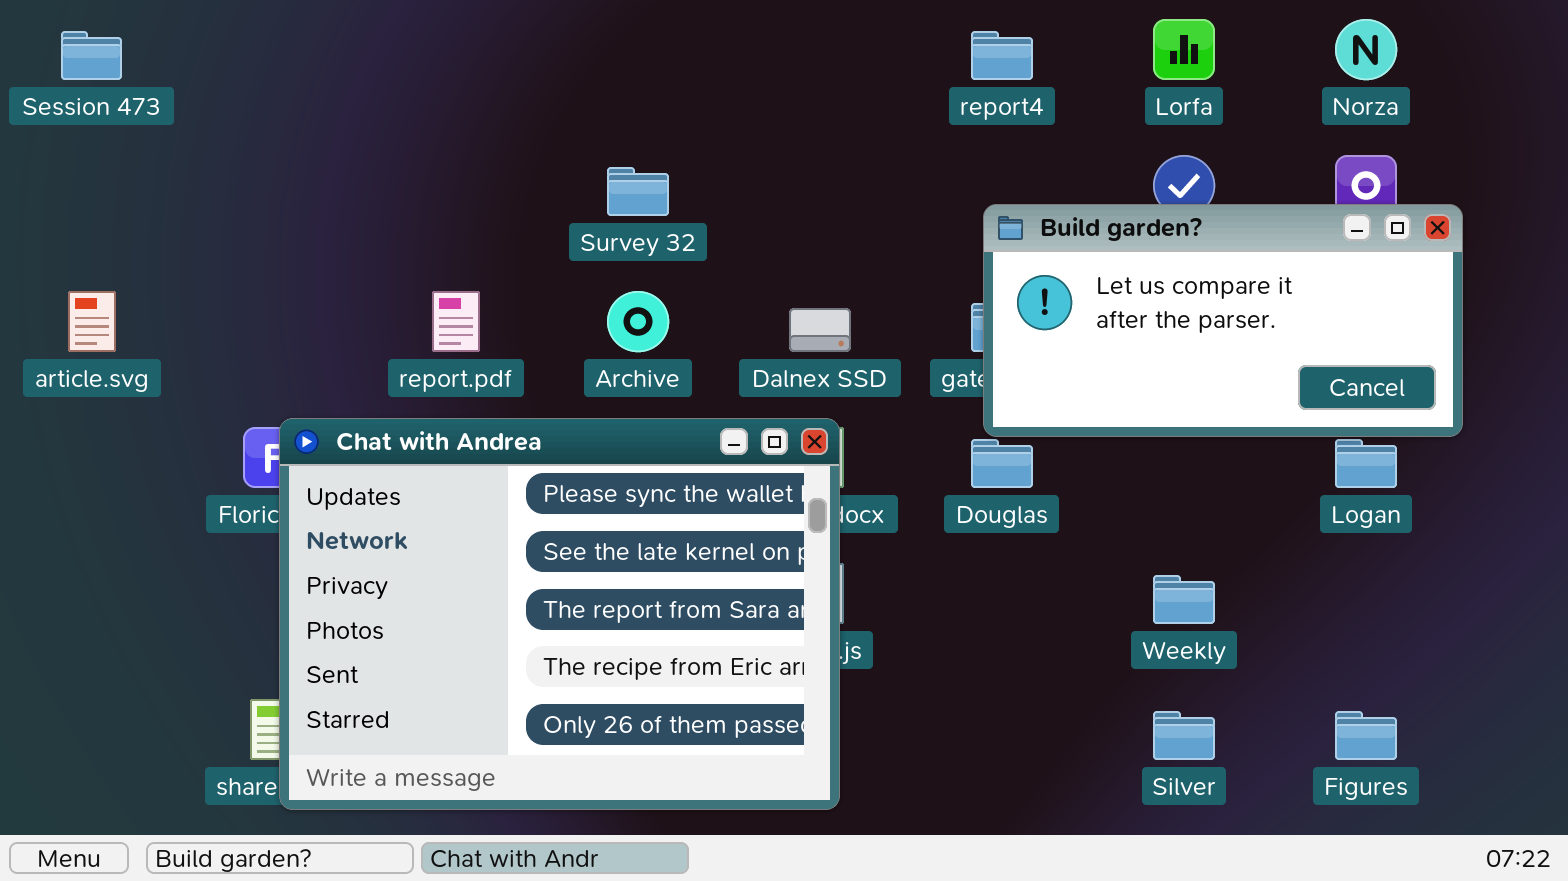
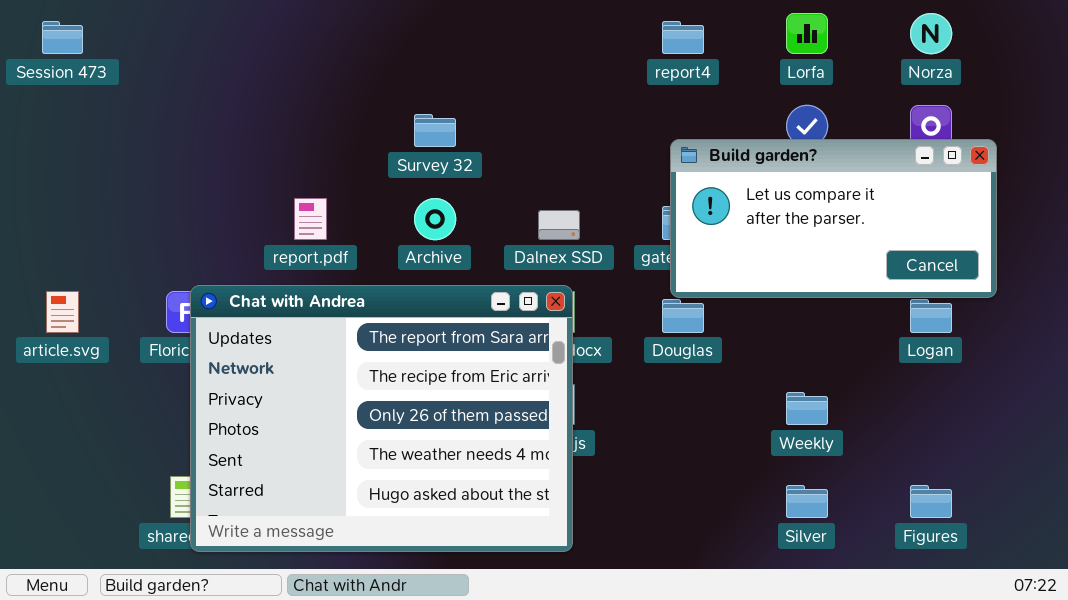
article.svg: [68,291,116,352] -> [46,291,79,333], moved
Chat with Andrea: [279,418,840,810] -> [190,285,573,552], scrolled down 2 rows

